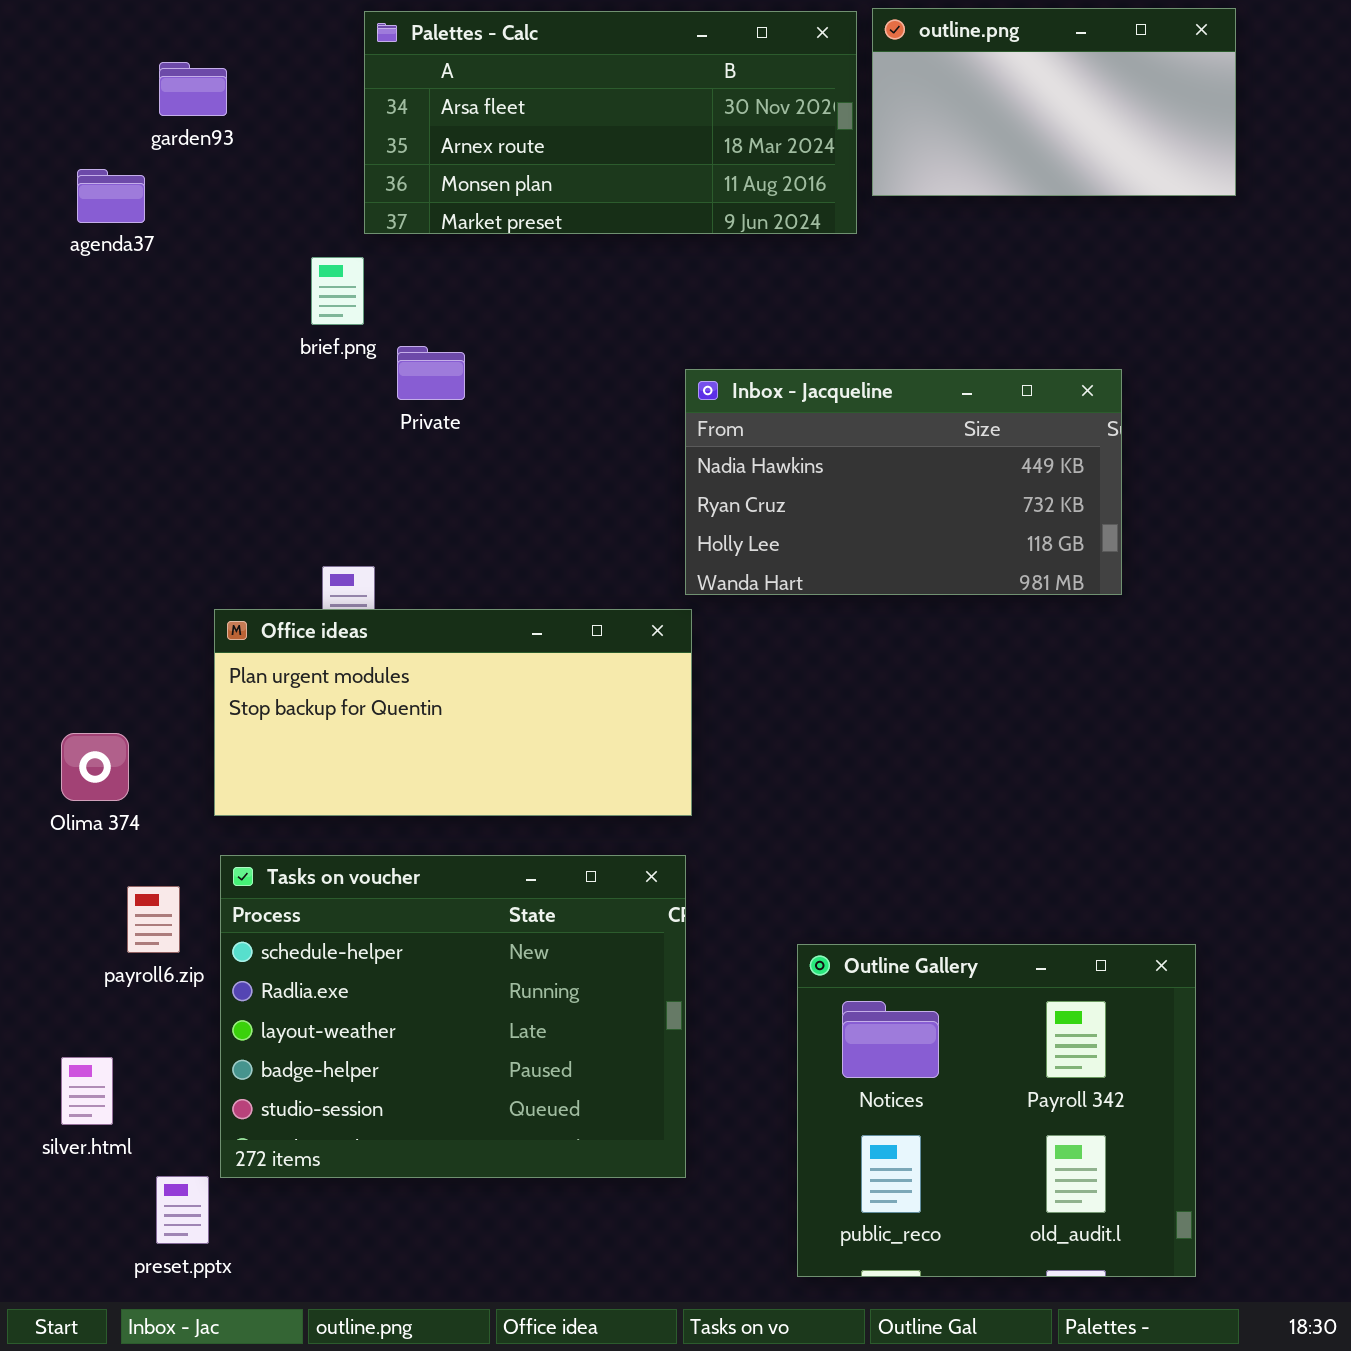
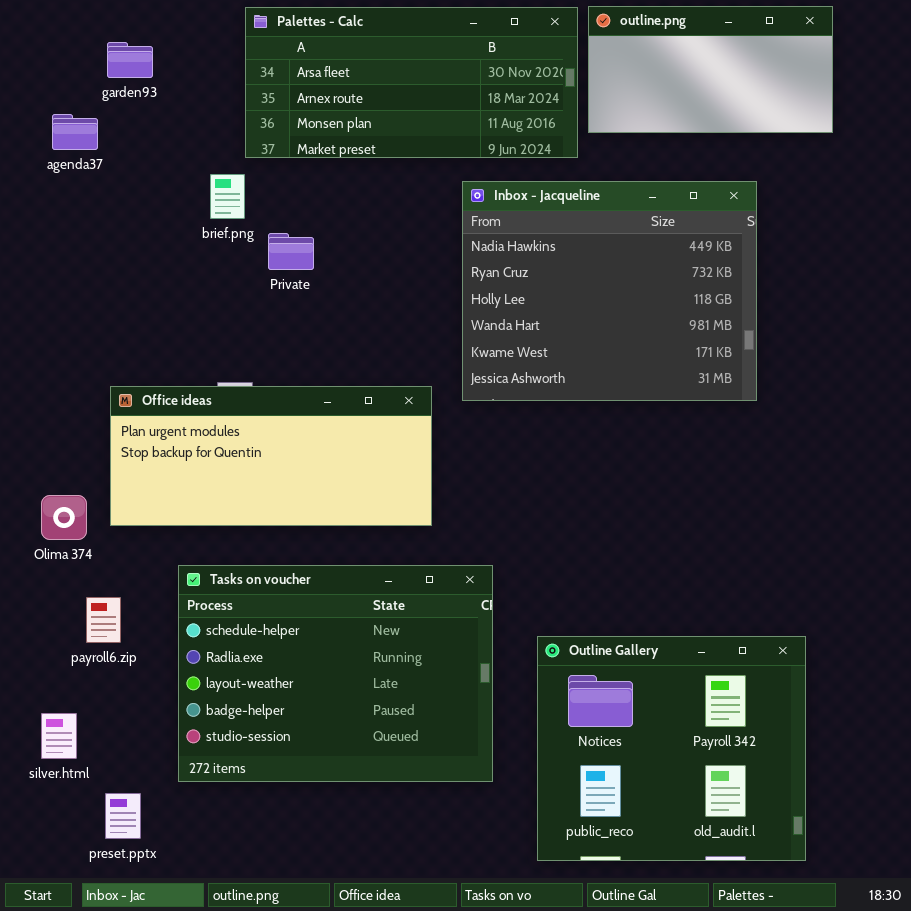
Inbox - Jacqueline: [685,369,1122,595] -> [462,181,757,401], resized
Office ideas: [214,609,692,816] -> [110,386,432,526], moved
Tasks on voucher: [220,855,686,1178] -> [178,565,493,782], moved

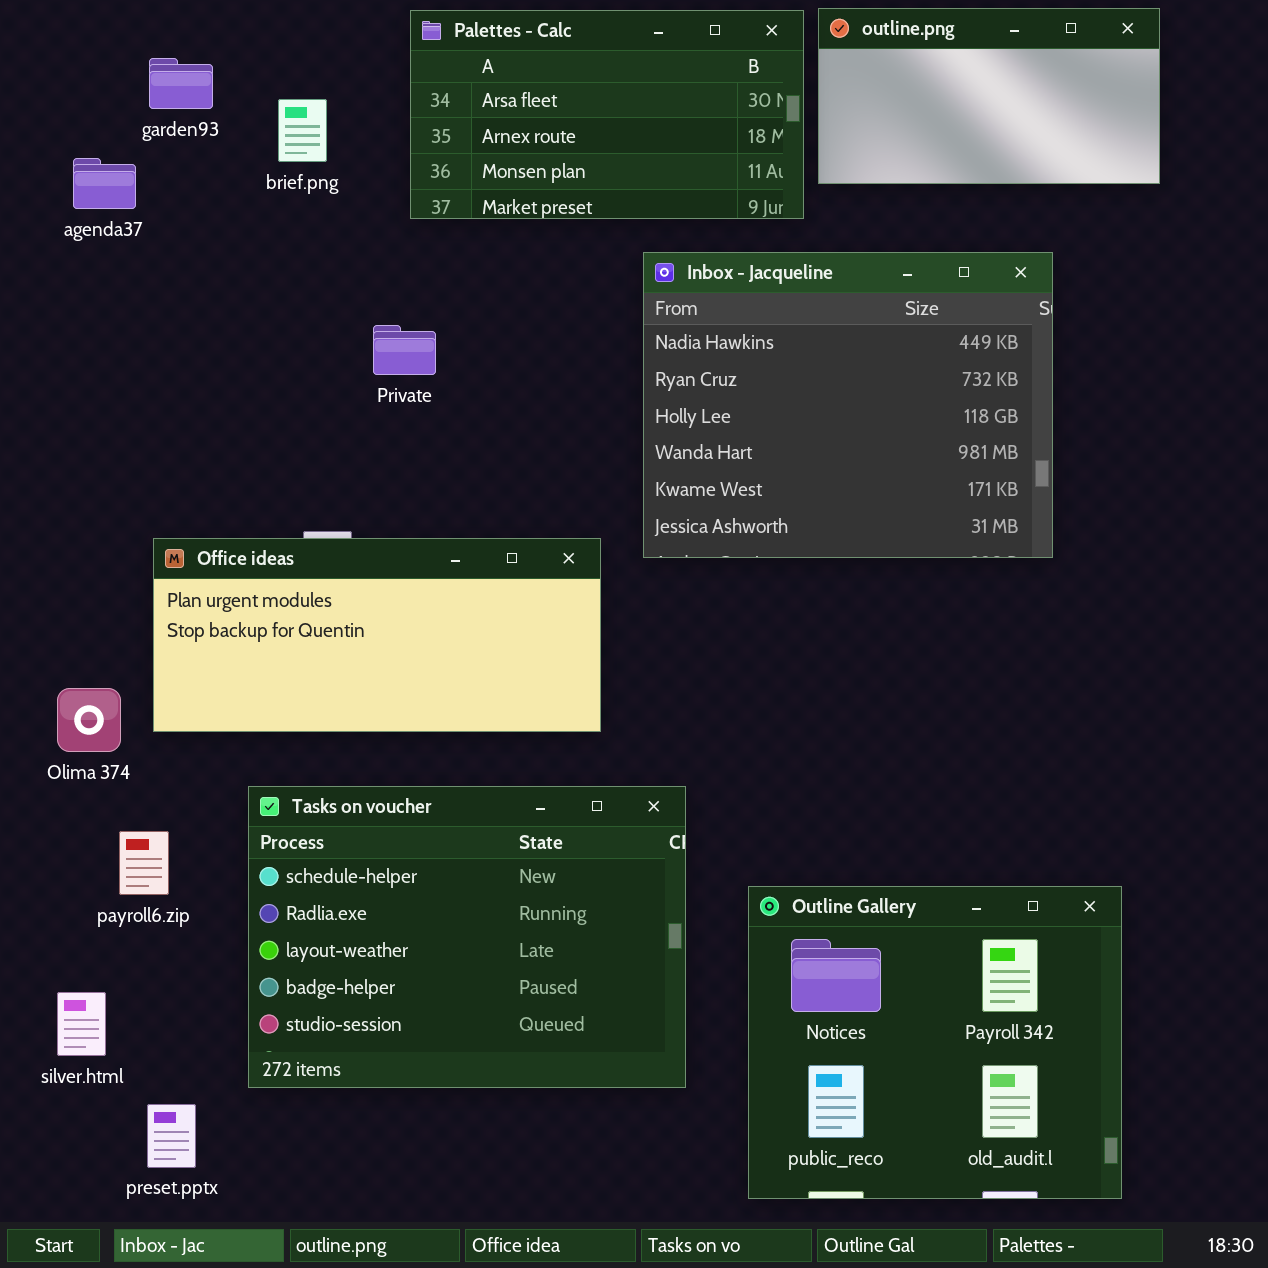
Palettes - Calc: [245,7,578,158] -> [410,10,804,219], resized
brief.png: [210,174,245,219] -> [278,99,327,162], moved

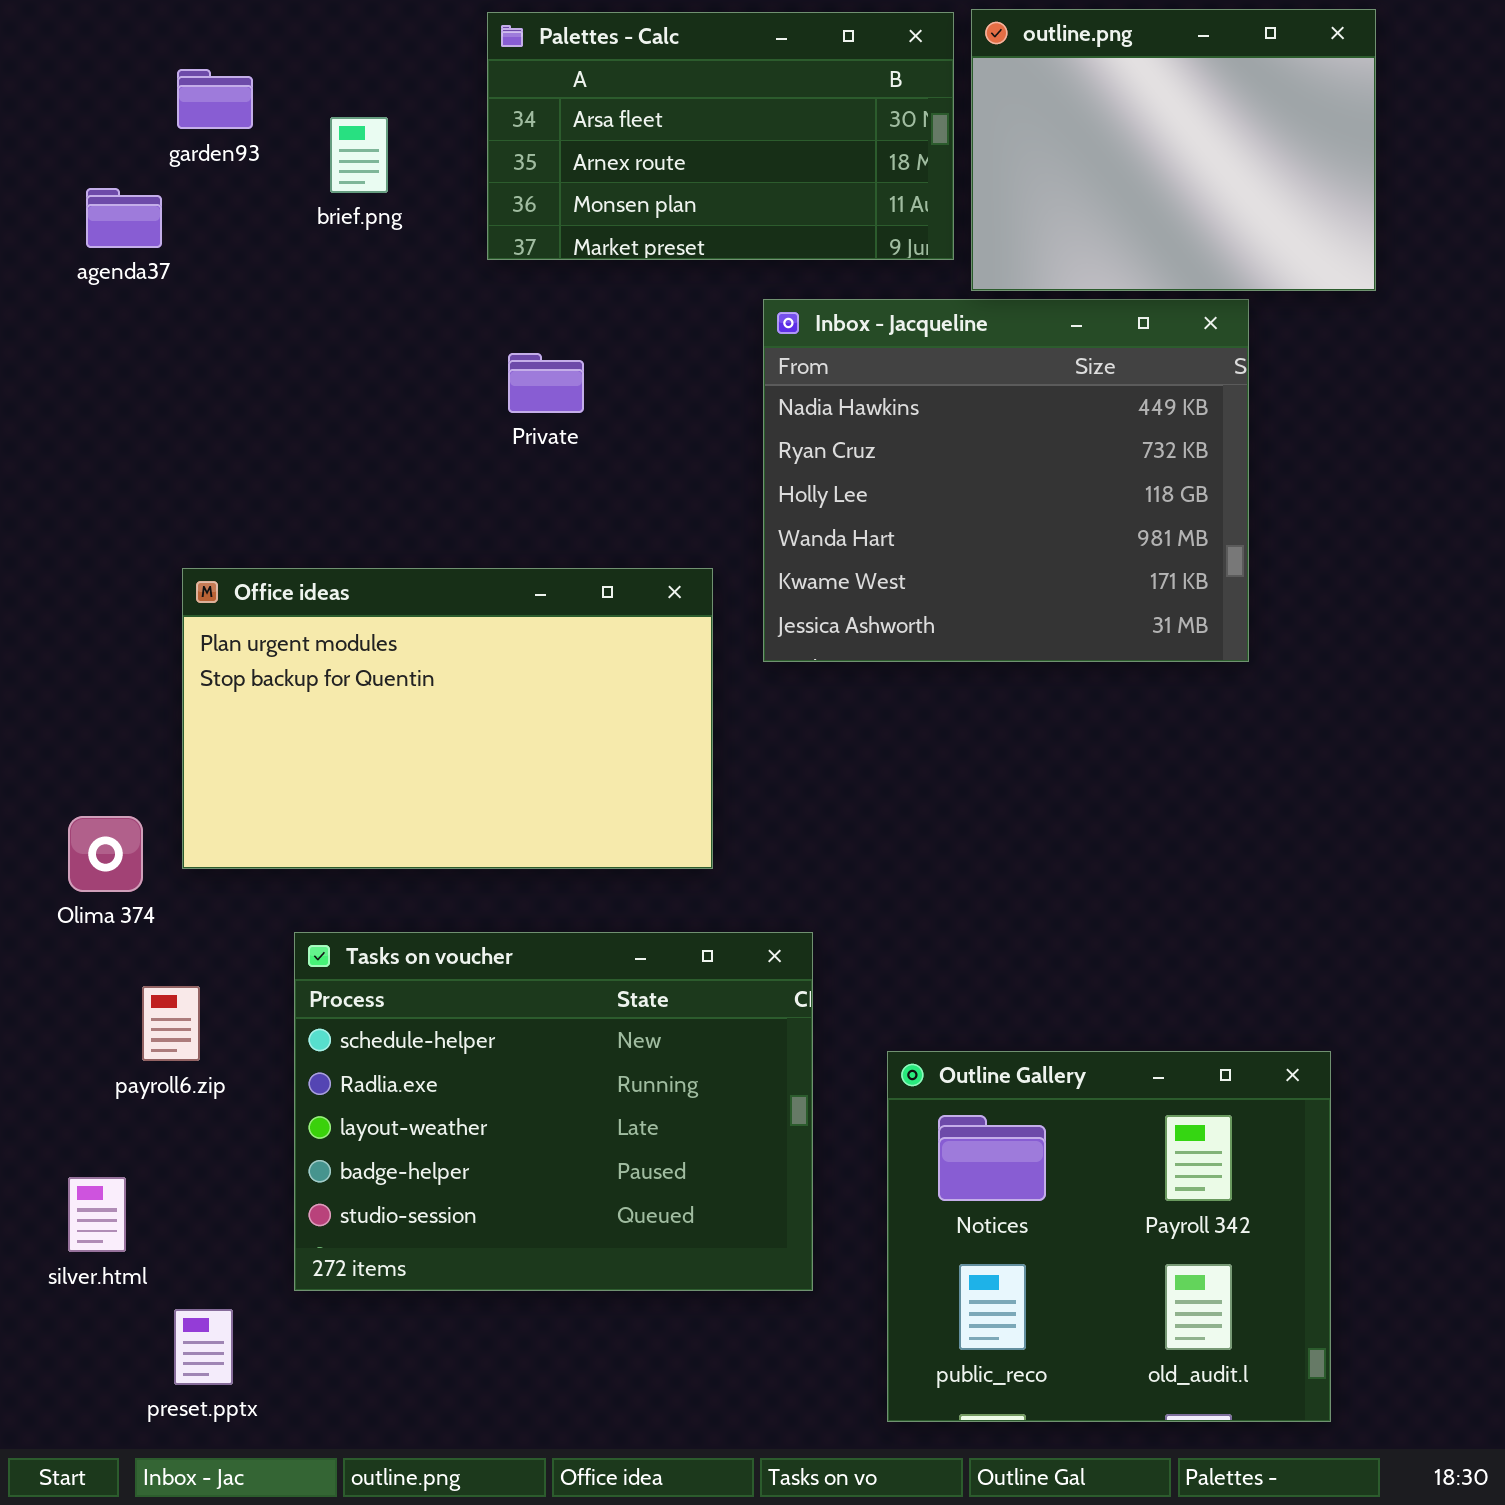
outline.png: [818,8,1160,184] -> [971,9,1376,291], resized
Private: [373,325,436,375] -> [508,353,584,413], moved
Office ideas: [153,538,601,732] -> [182,568,713,869], resized

